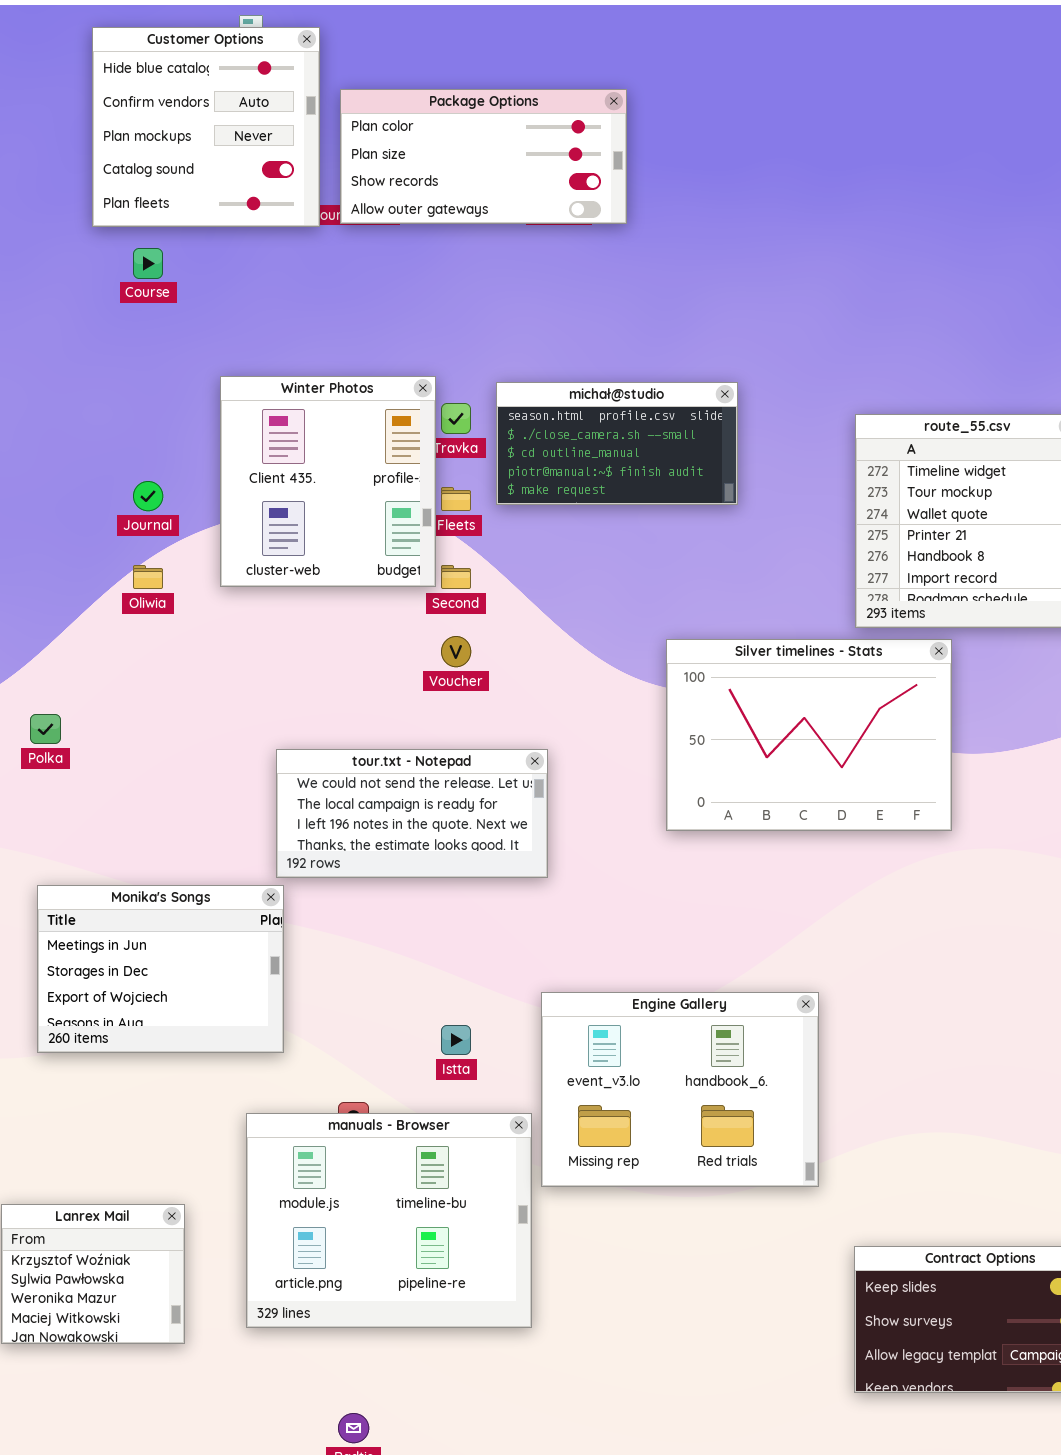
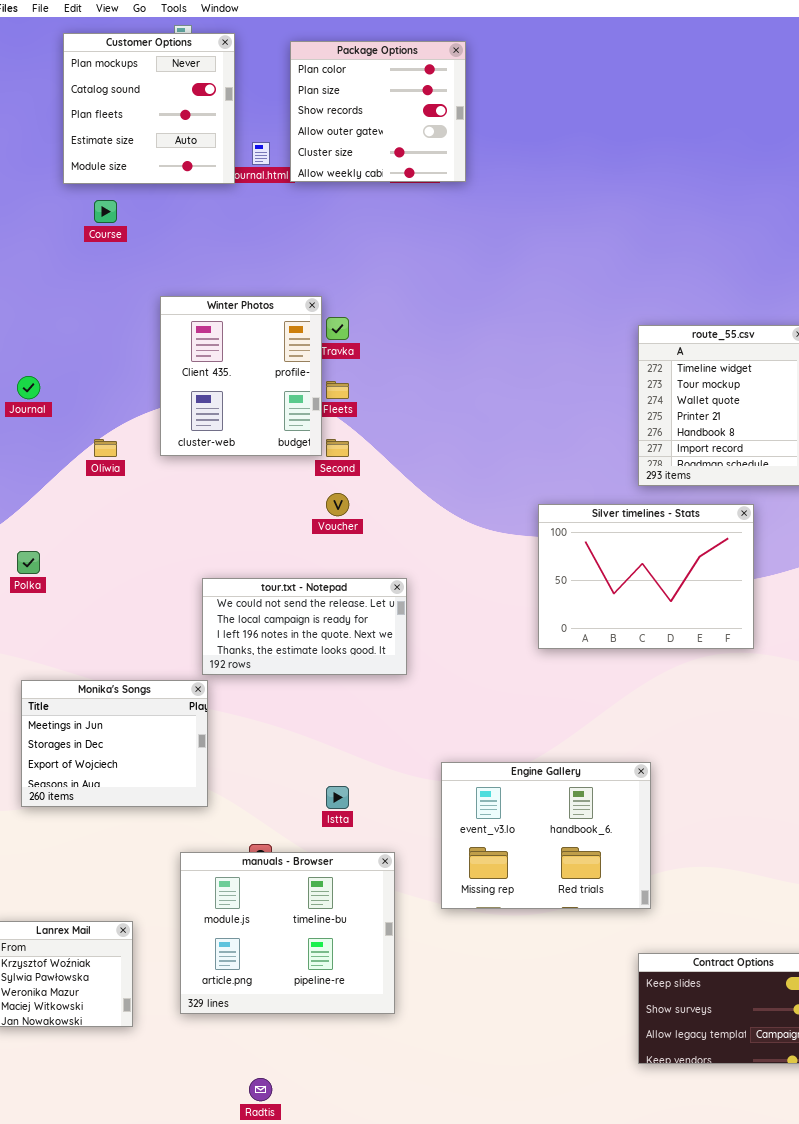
Customer Options: [92,27,320,227] -> [63,33,235,184], scrolled down 2 rows
Package Options: [340,89,627,224] -> [290,41,466,182], resized
michał@studio: [496,382,738,505] -> none, closed
Journal: [133,481,163,511] -> [17,376,40,399], moved
Silver timelines - Stats: [666,639,952,831] -> [538,504,754,649], moved
Engine Gallery: [541,992,819,1187] -> [441,762,651,909], moved

